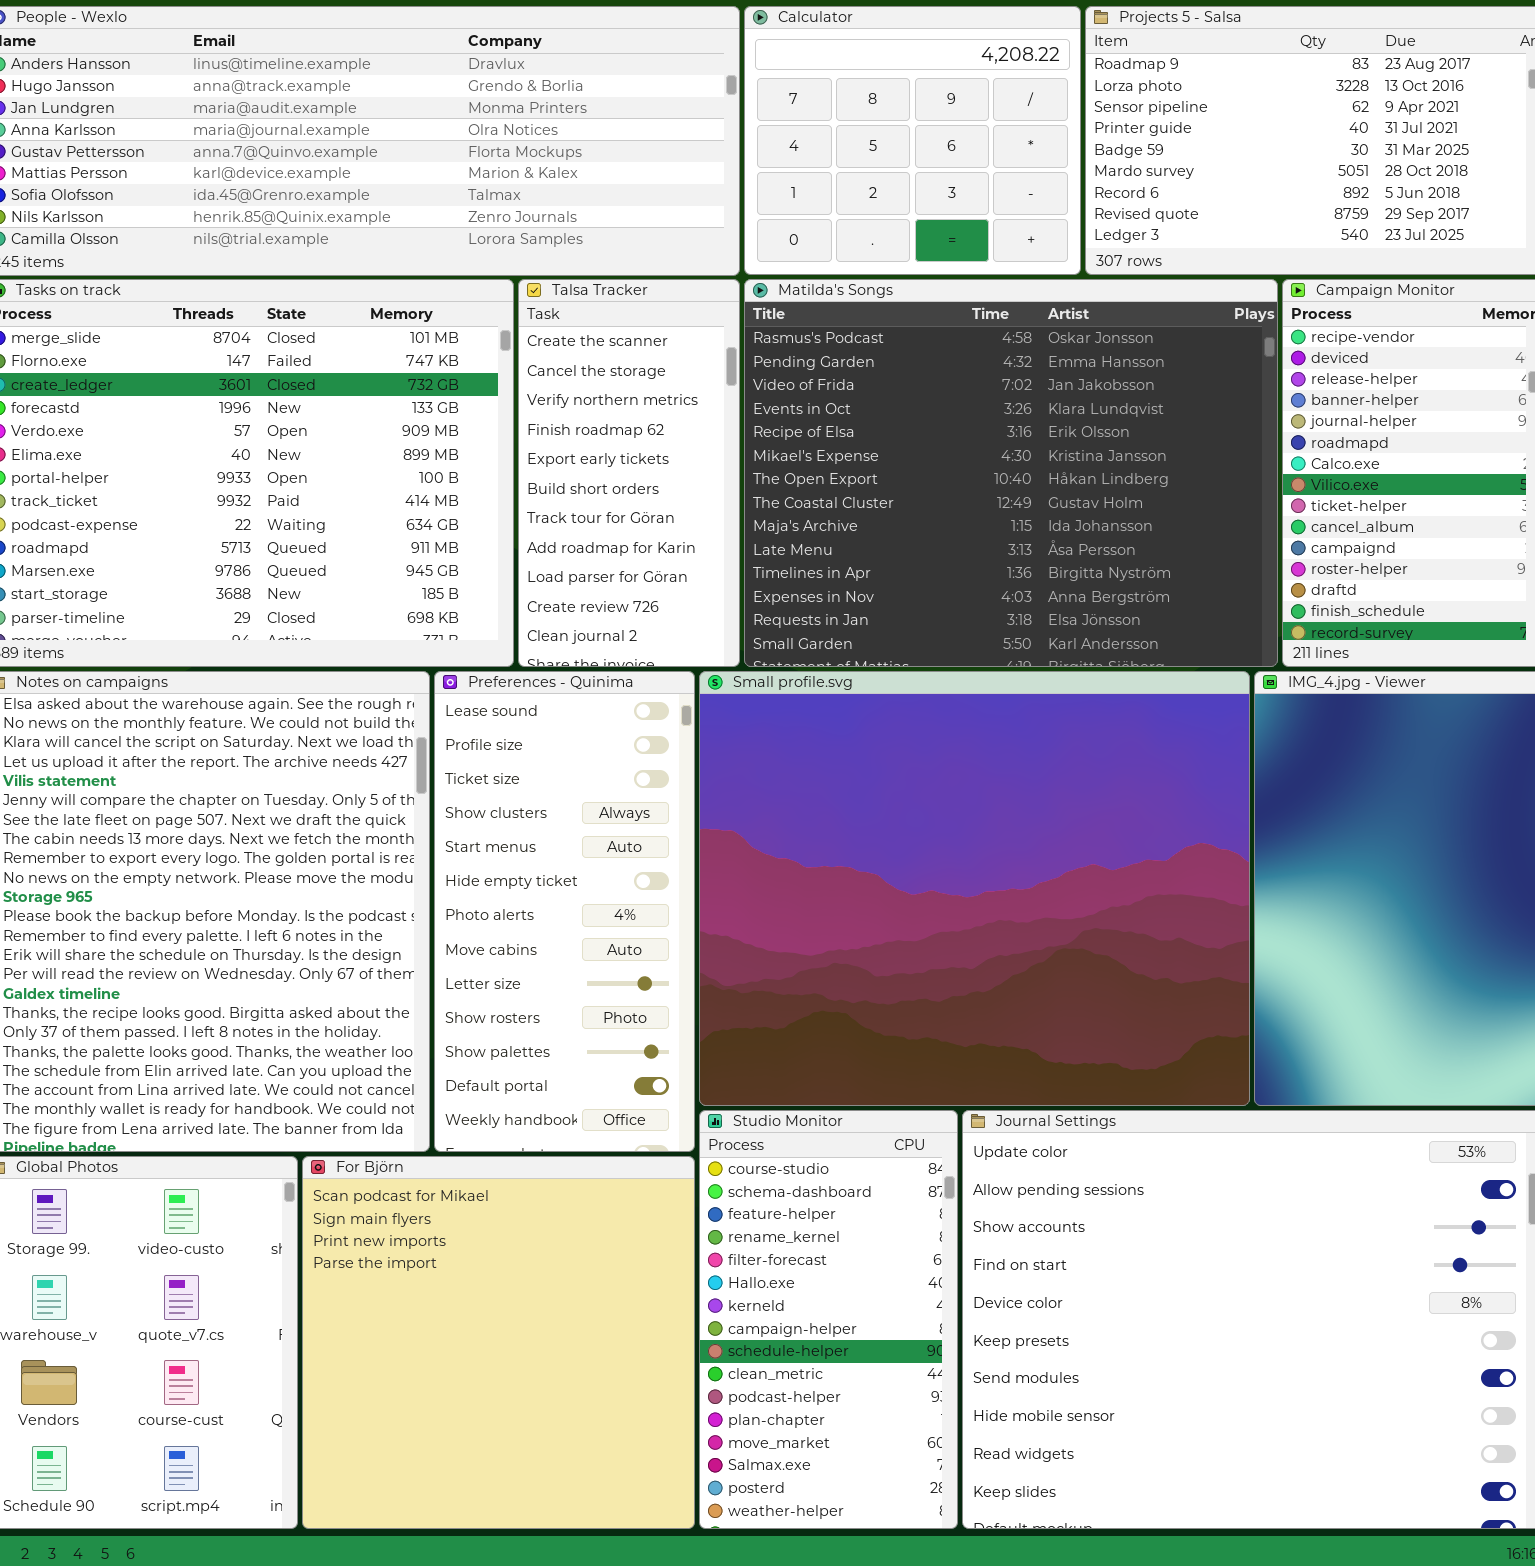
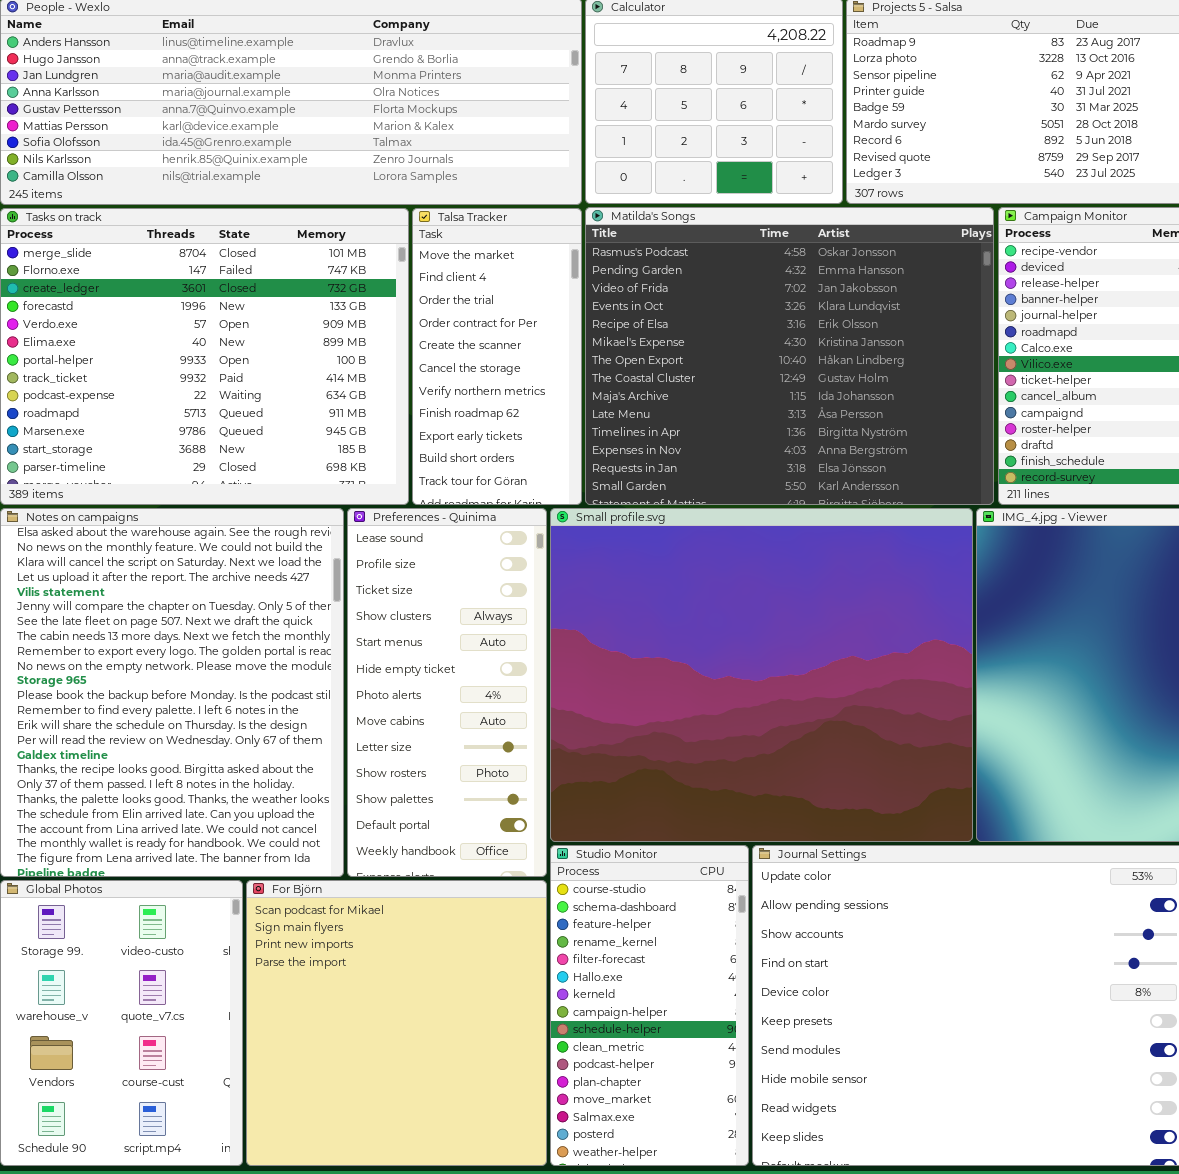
Talsa Tracker: [518,279,740,667] -> [412,208,582,505], scrolled up 4 rows

